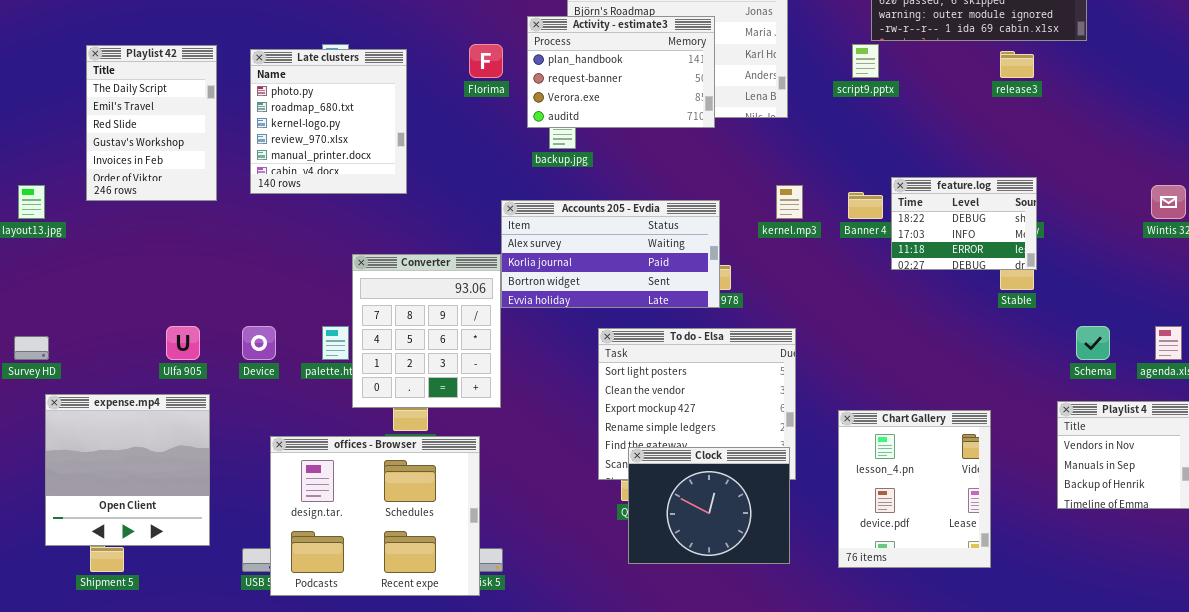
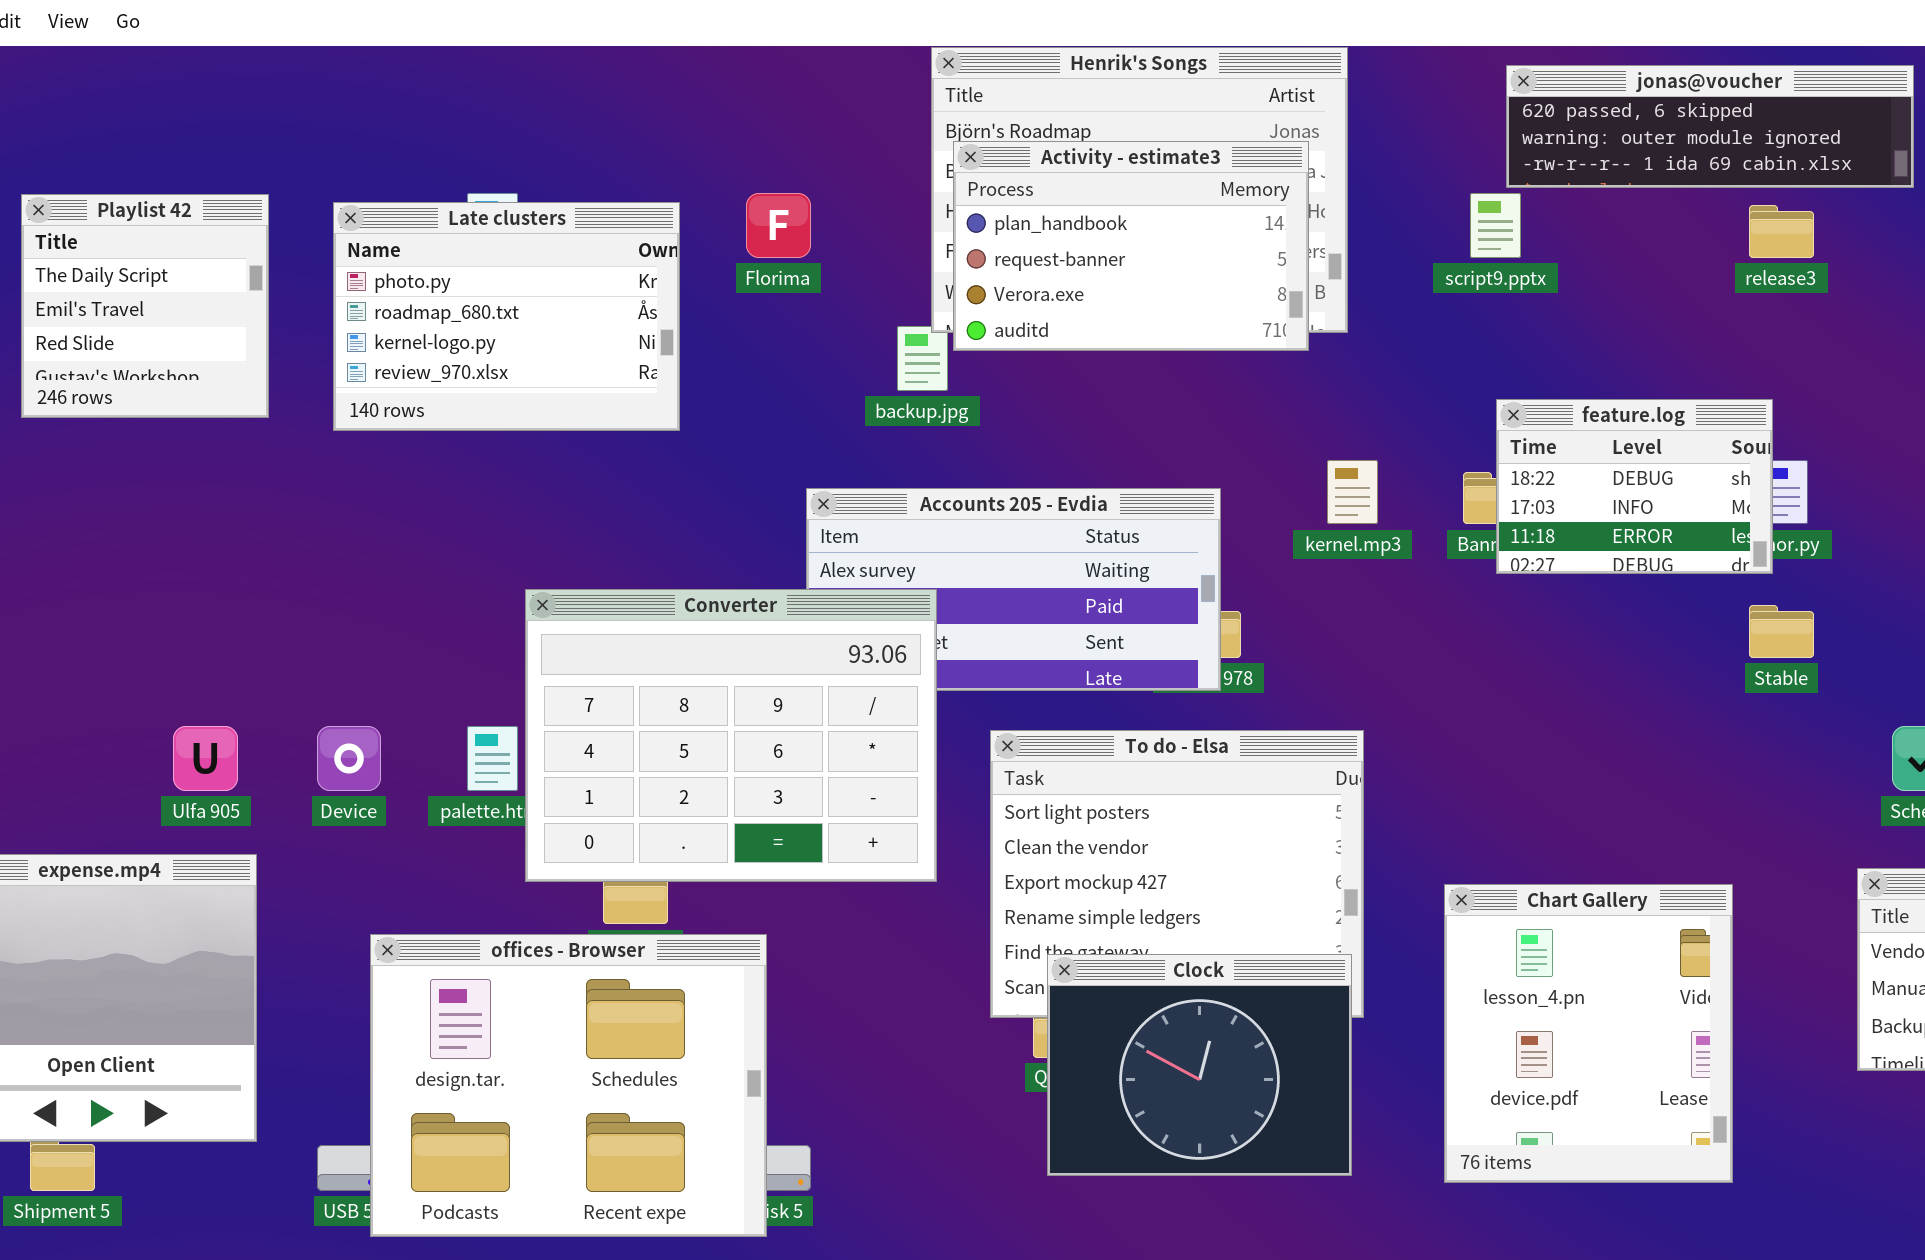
Activity - estimate3: [527,16,715,128] -> [953,141,1309,351], moved
Playlist 42: [86,45,217,201] -> [21,194,269,418], resized
Late clusters: [250,49,407,194] -> [333,202,680,431], resized
feature.log: [891,177,1037,270] -> [1496,399,1773,574], moved
Converter: [352,254,501,408] -> [525,589,937,882], resized

